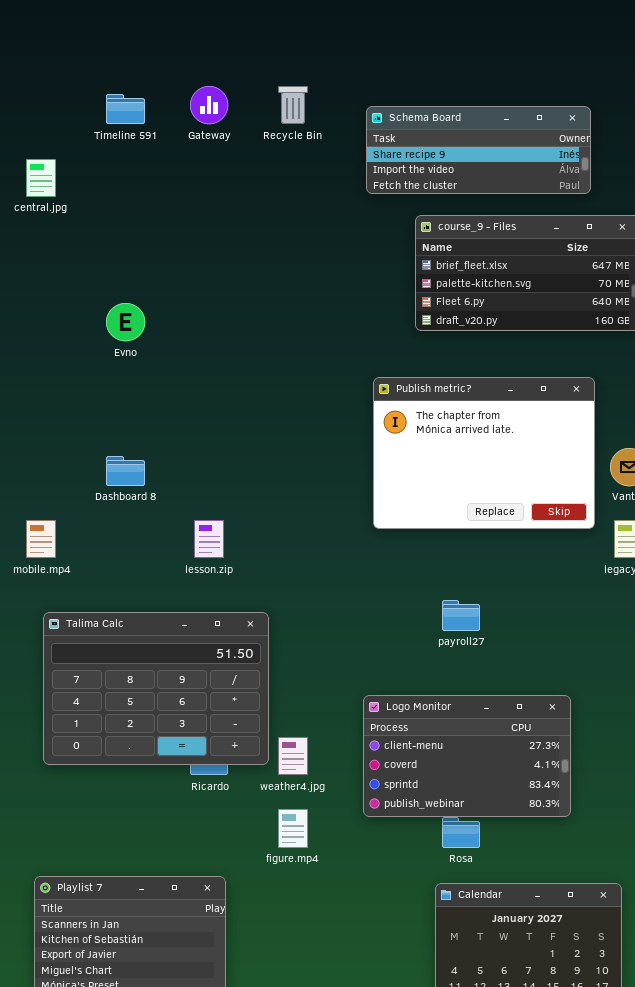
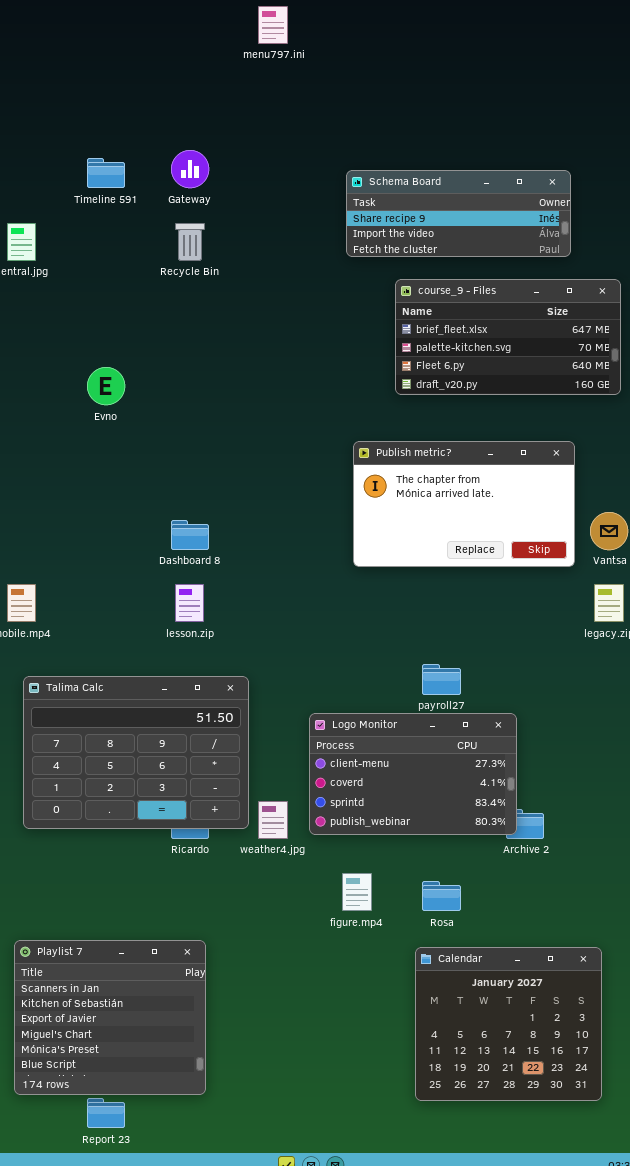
Recycle Bin: [278,86,308,124] -> [175,223,205,261], moved
Publish metric?: [373,377,595,529] -> [353,441,575,567], resized
Dashboard 8: [106,456,145,486] -> [171,520,209,550], moved
Logo Monitor: [363,695,571,817] -> [309,713,517,835], moved
figure.mp4: [278,809,308,848] -> [342,873,372,911], moved

